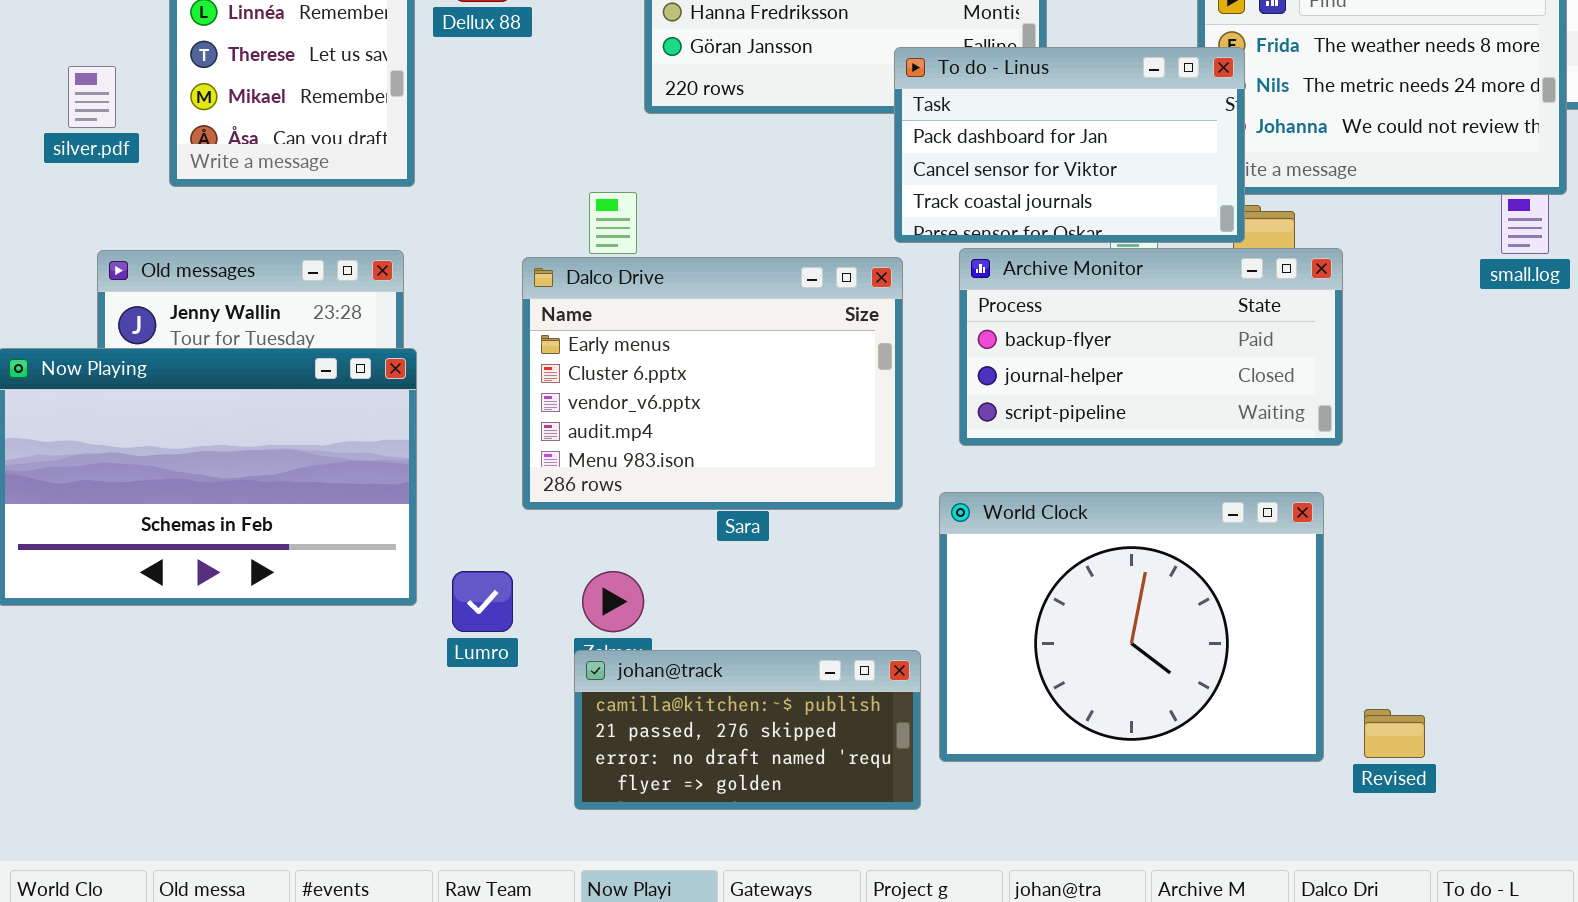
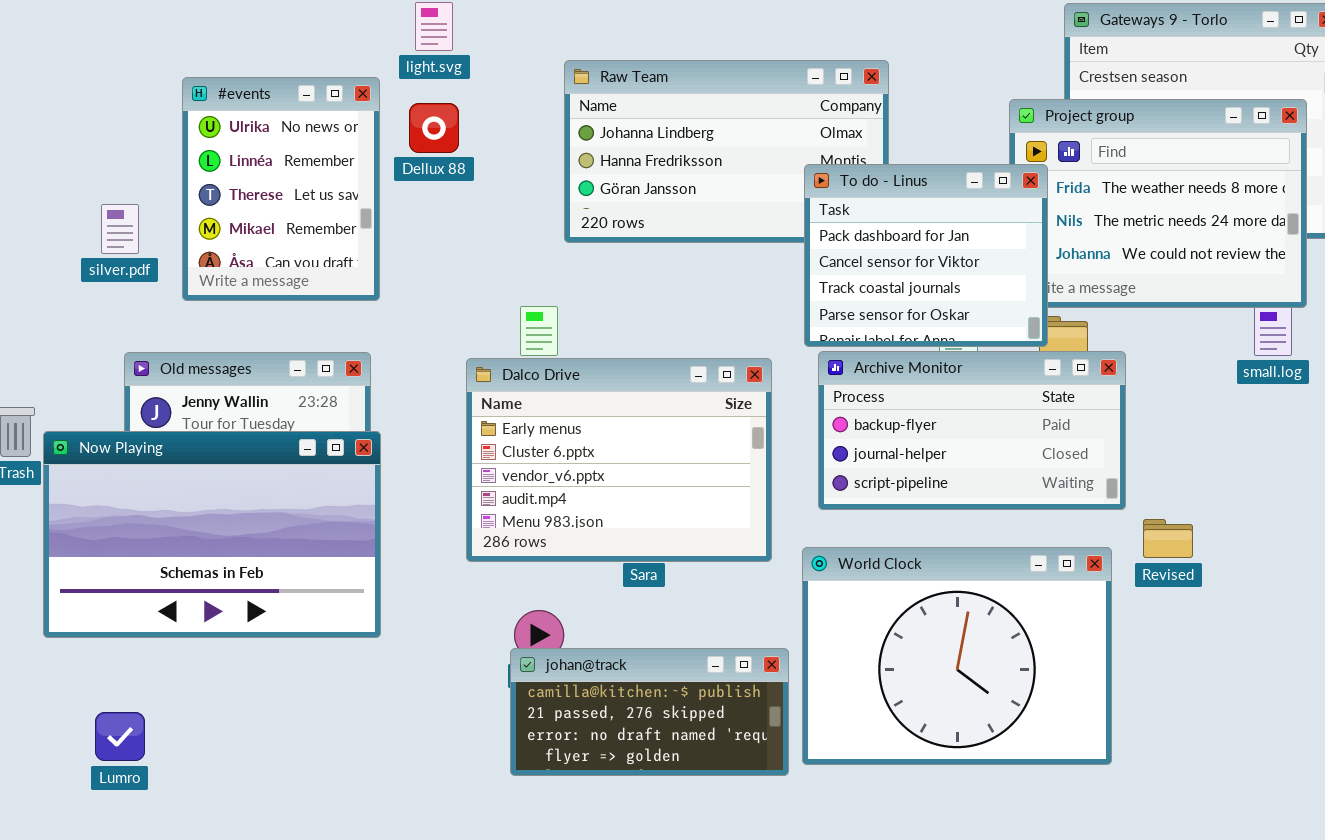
To do - Linus: [894,47,1245,243] -> [804,164,1048,347], resized
Lumro: [452,571,513,632] -> [95,712,145,761], moved
johan@track: [574,650,921,810] -> [510,648,789,776], moved
Revised: [1364,709,1425,758] -> [1143,519,1193,558], moved

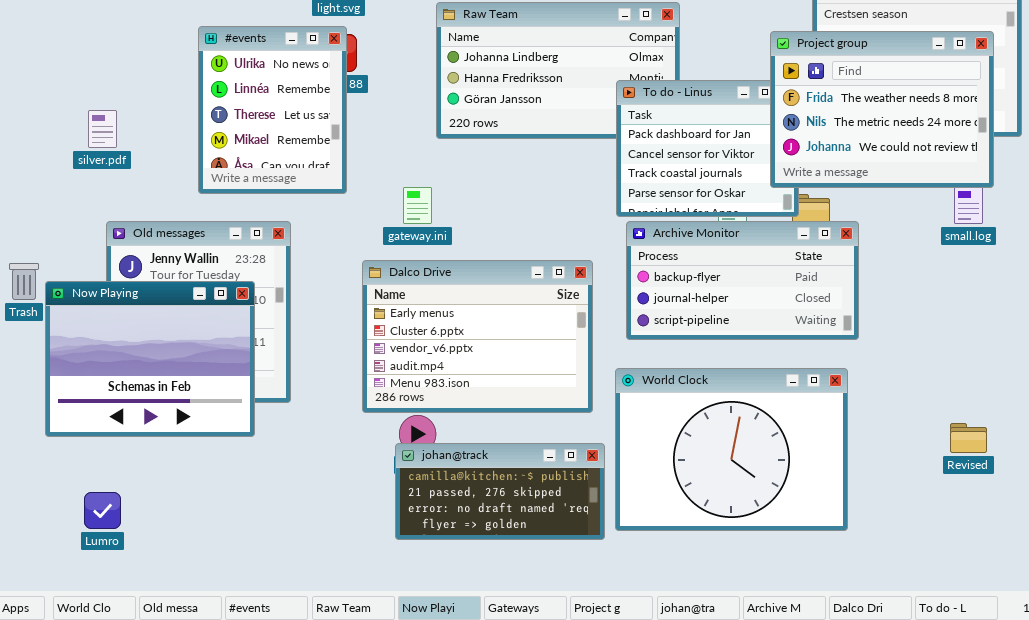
#events: [182,77,380,301] -> [198,26,347,194], moved
Project group: [1009,99,1307,308] -> [770,31,994,188], raised
Dalco Drive: [466,358,772,562] -> [362,260,593,413], moved
Now Playing: [43,431,381,638] -> [45,281,255,437], resized
Revised: [1143,519,1193,558] -> [950,423,987,453], moved

